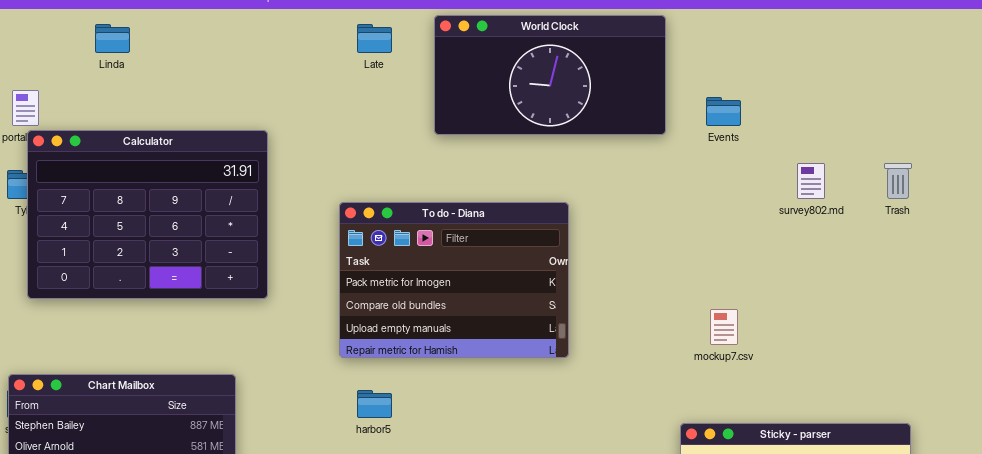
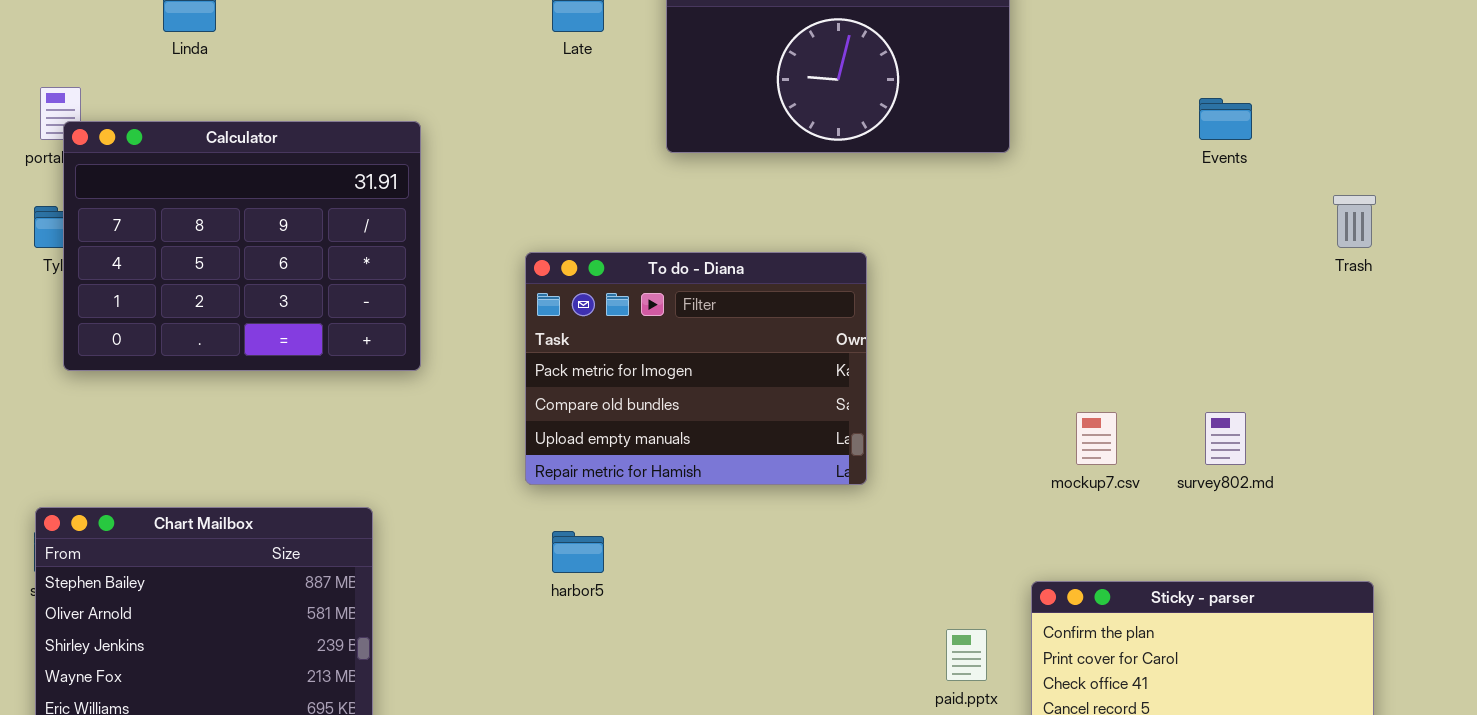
Events: [706,97,741,126] -> [1199,98,1252,140], moved
Calculator: [27,130,268,299] -> [63,121,421,371], moved
survey802.md: [797,163,825,199] -> [1205,412,1246,465], moved

